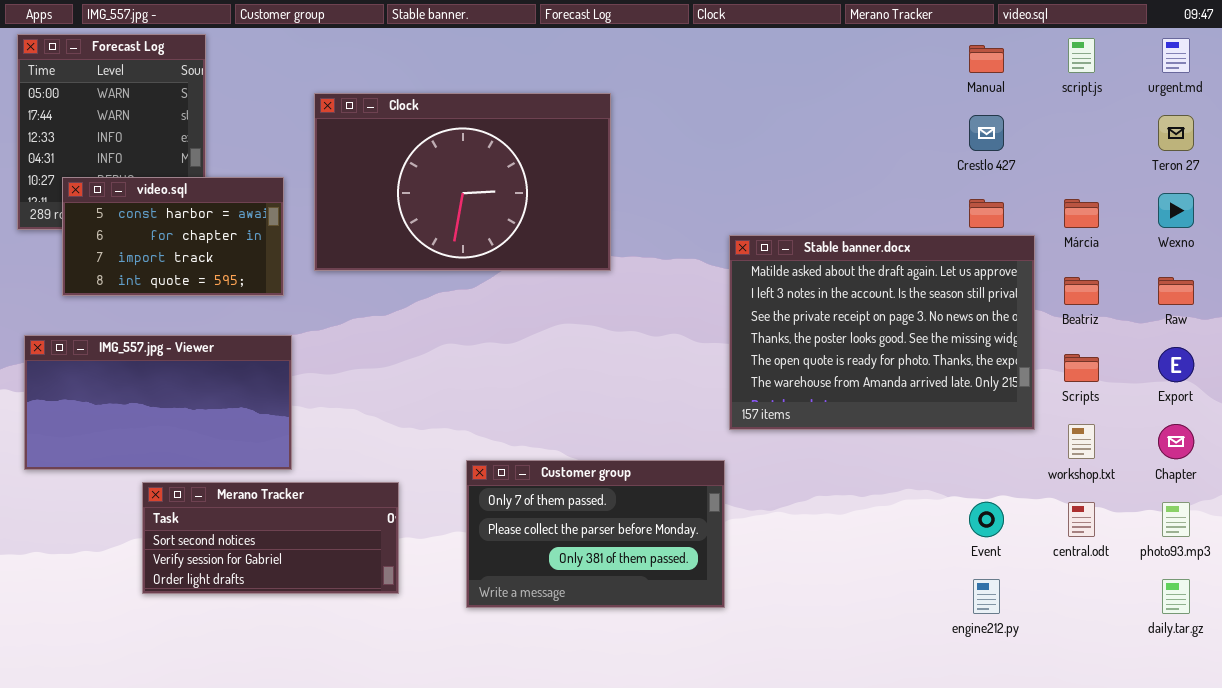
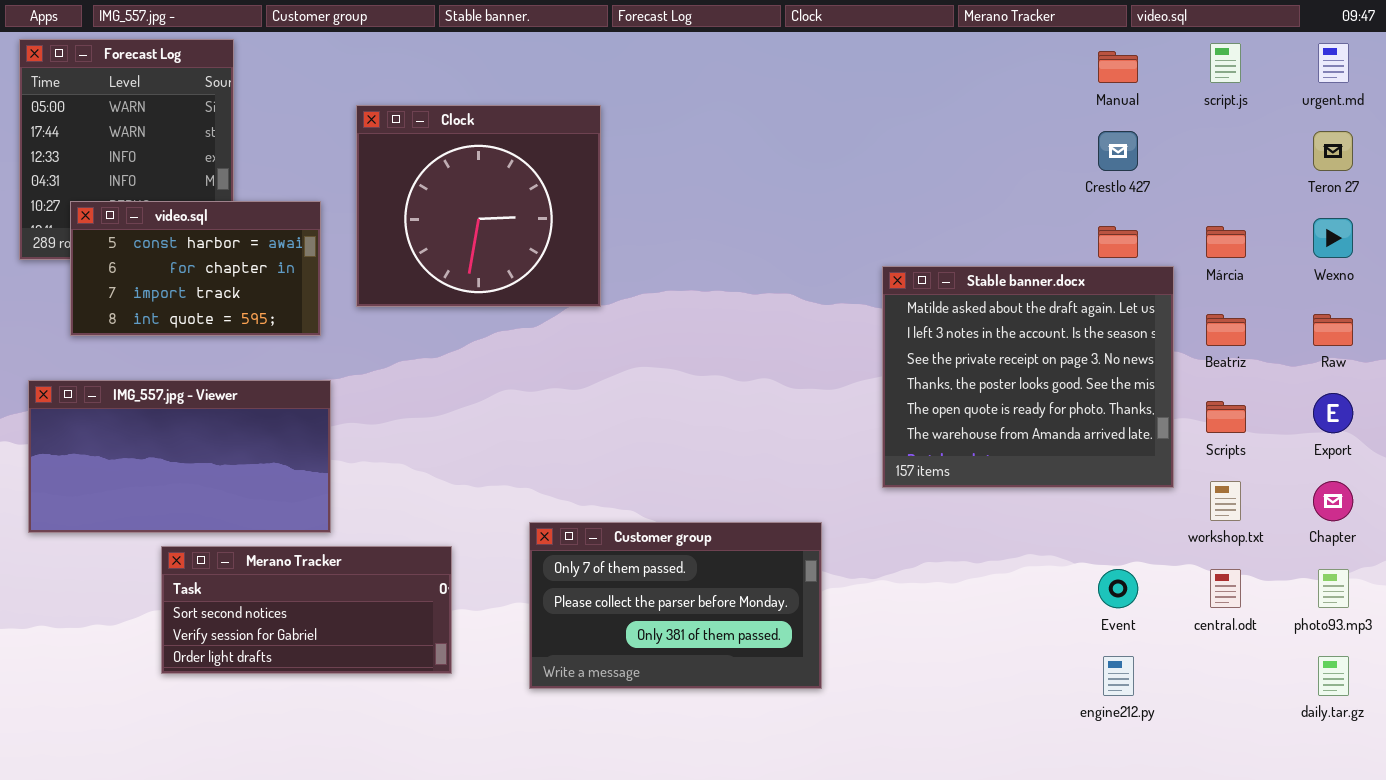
Clock: [314,93,611,271] -> [356,105,601,307], resized
Stable banner.docx: [729,235,1035,430] -> [882,266,1174,488], resized

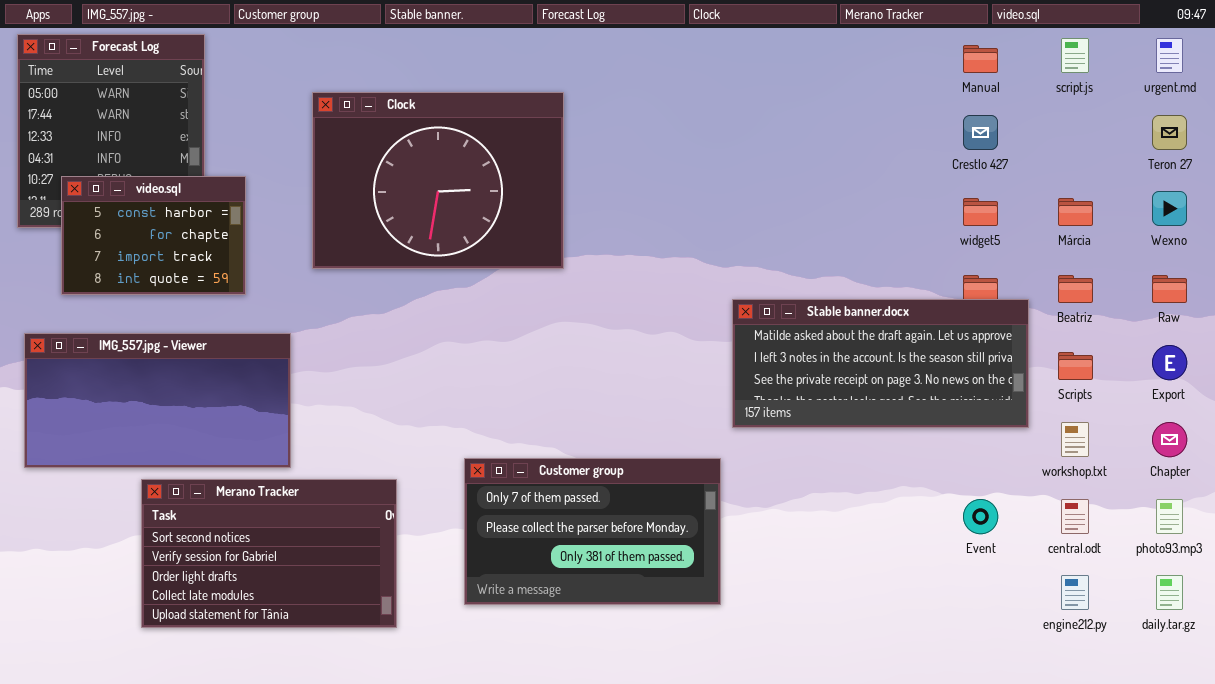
Clock: [356,105,601,307] -> [312,92,564,269], resized
video.sql: [70,201,321,336] -> [61,176,246,295], resized
Stable banner.docx: [882,266,1174,488] -> [732,299,1029,428], resized
Merano Tracker: [161,546,452,674] -> [141,479,397,628], resized
engine212.py: [1103,656,1134,696] -> [1061,575,1089,610], moved

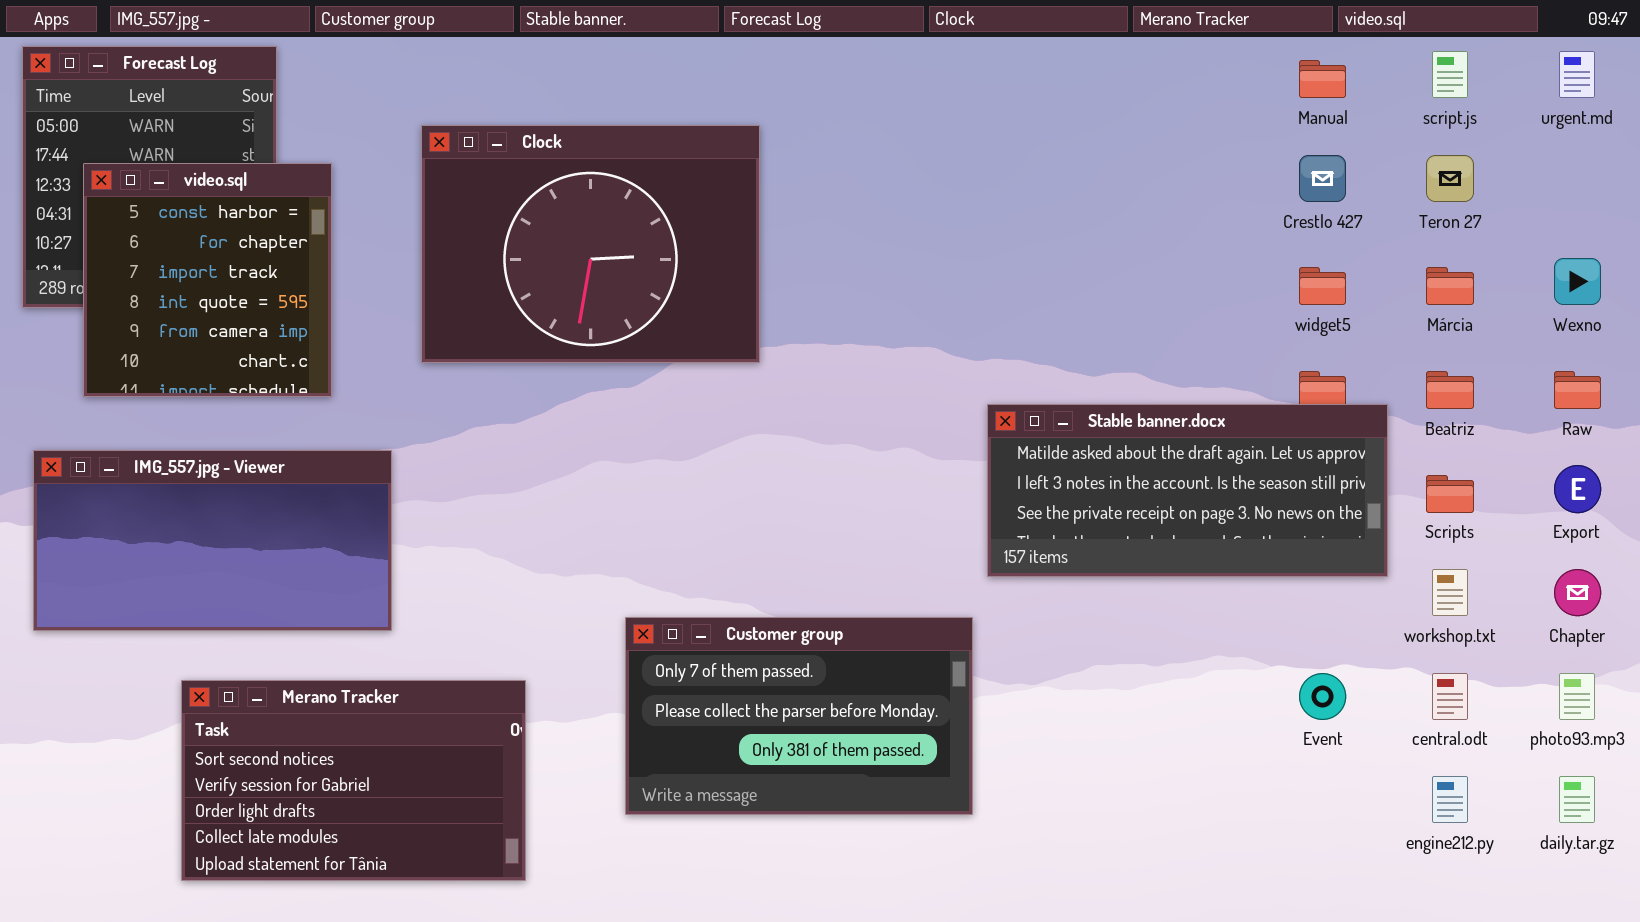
Teron 27: [1152,115,1187,150] -> [1426,155,1474,202], moved
video.sql: [61,176,246,295] -> [83,163,332,397], resized
Merano Tracker: [141,479,397,628] -> [181,680,526,881], moved

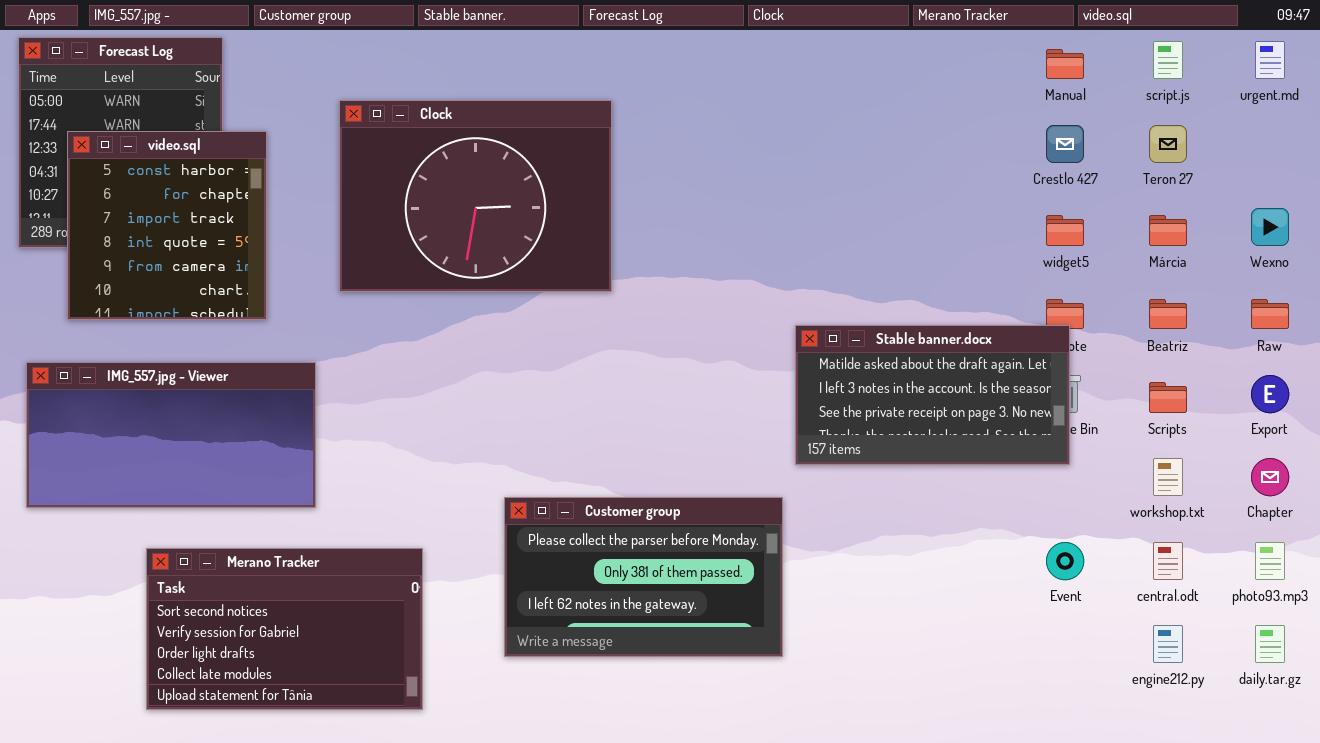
Stable banner.docx: [987,404,1388,577] -> [795,325,1070,465], resized
Customer group: [625,617,973,815] -> [504,497,783,657], scrolled down 1 row

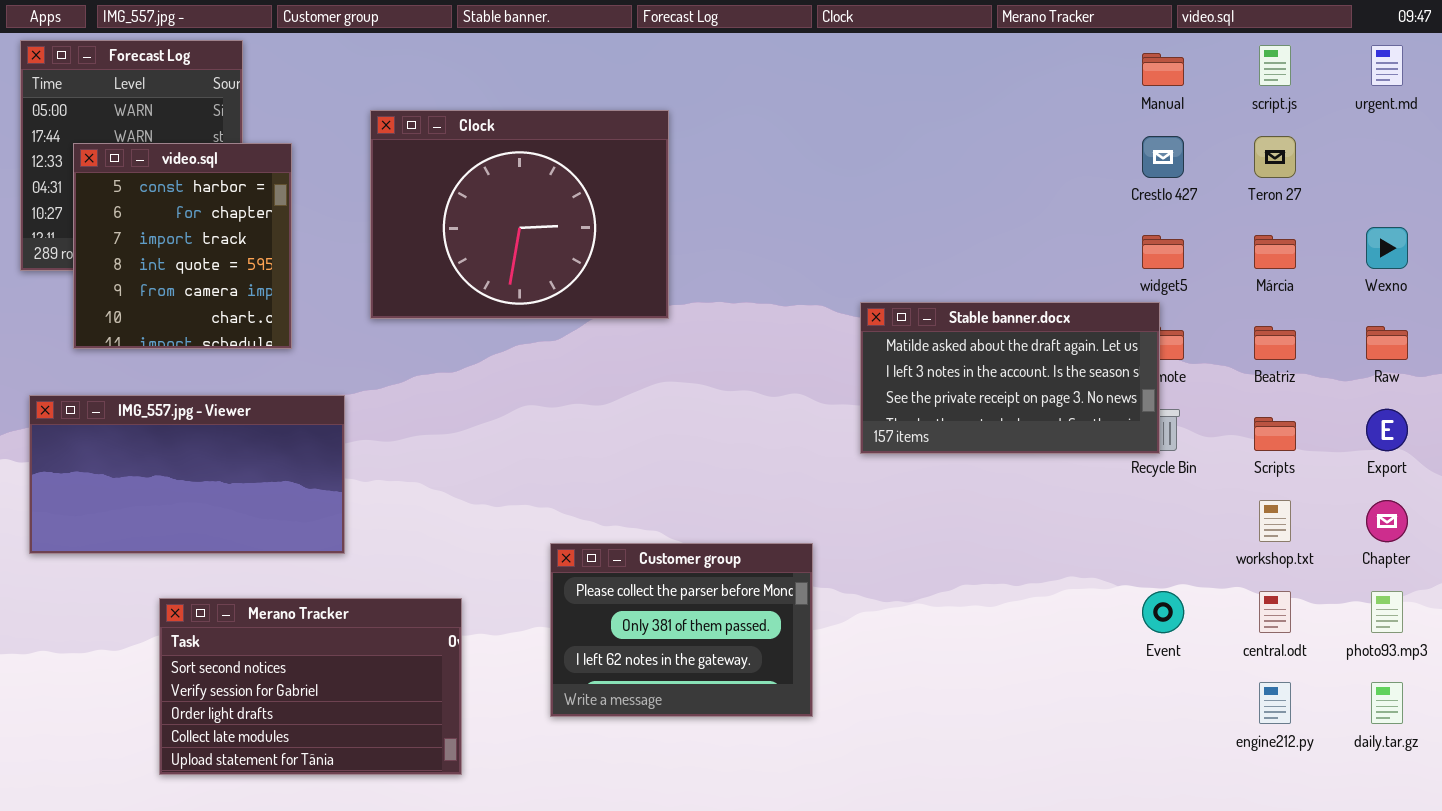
Stable banner.docx: [795,325,1070,465] -> [860,302,1160,454], moved
Customer group: [504,497,783,657] -> [550,543,813,717], resized

